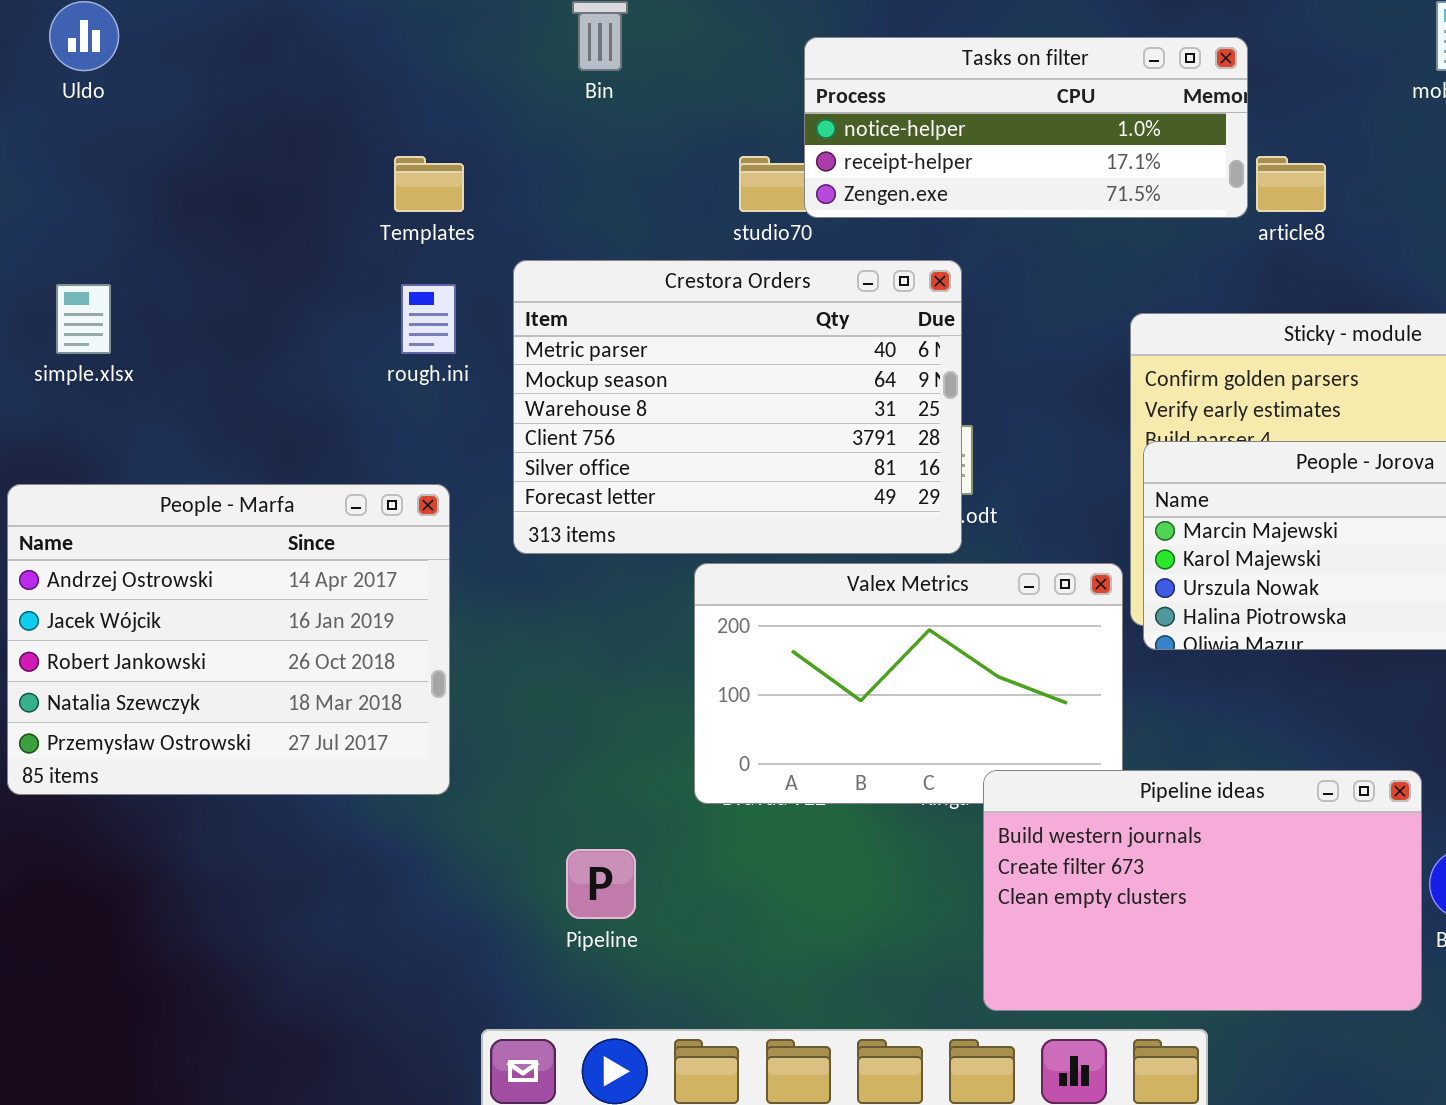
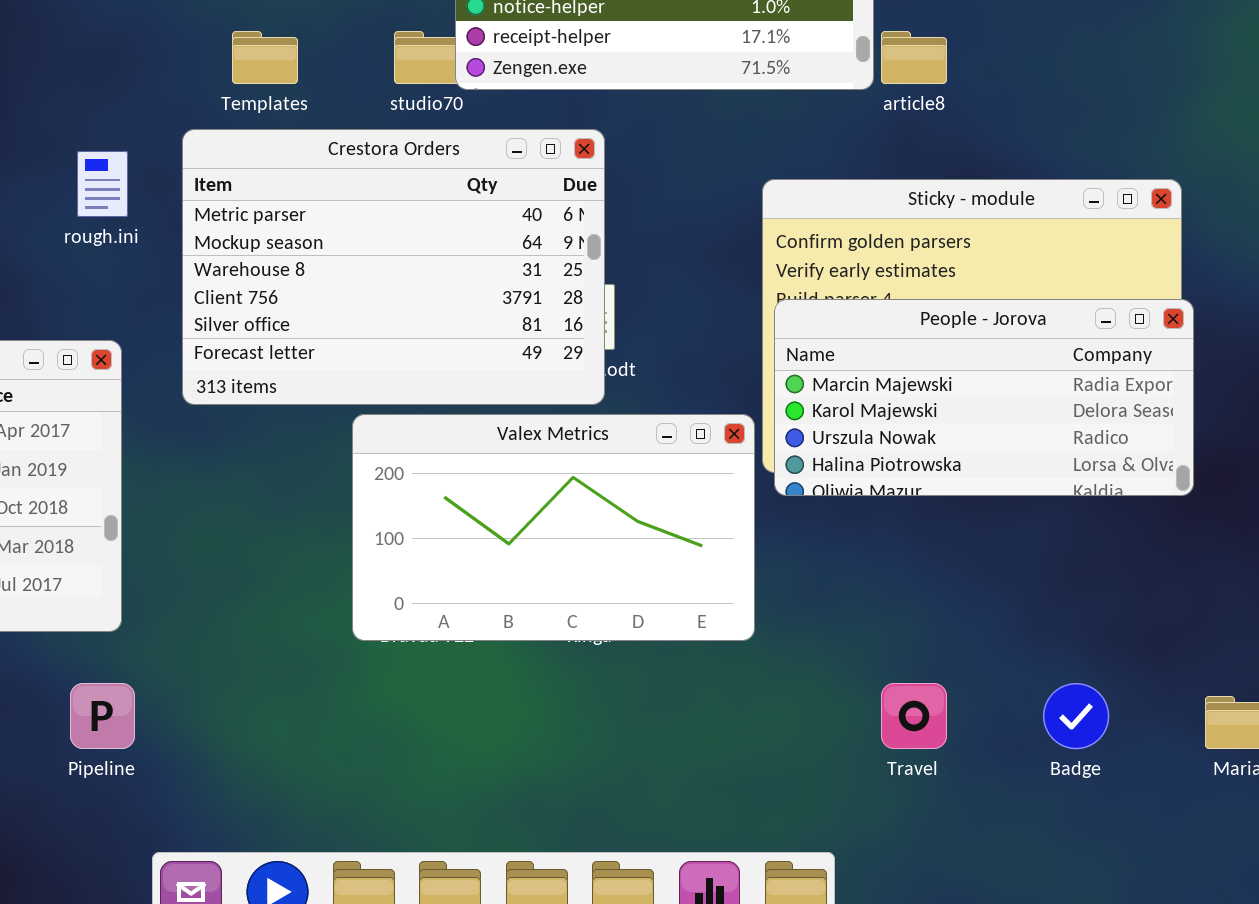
Templates: [394,156,464,212] -> [232,31,298,84], moved
Pipeline ideas: [983,770,1422,1011] -> none, closed
Pipeline: [566,849,636,919] -> [70,683,135,749], moved

